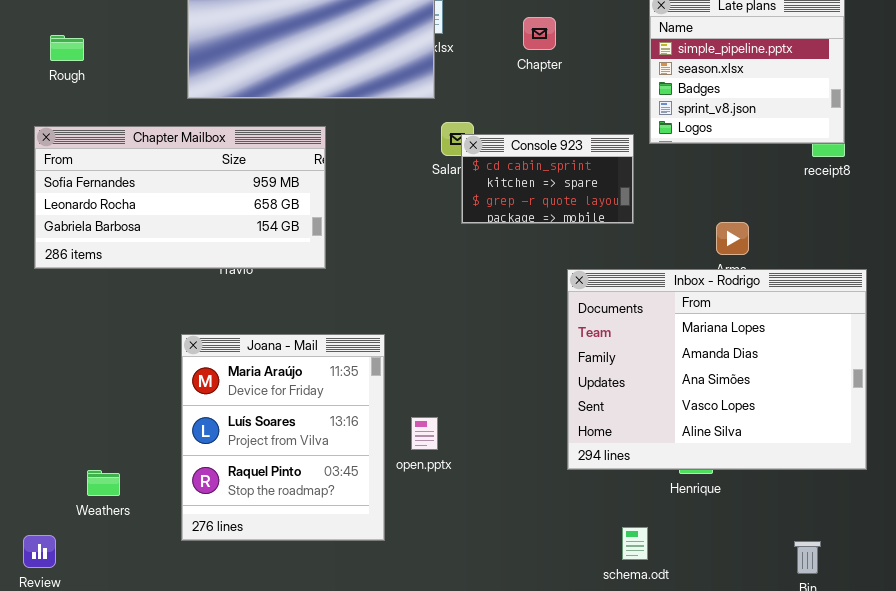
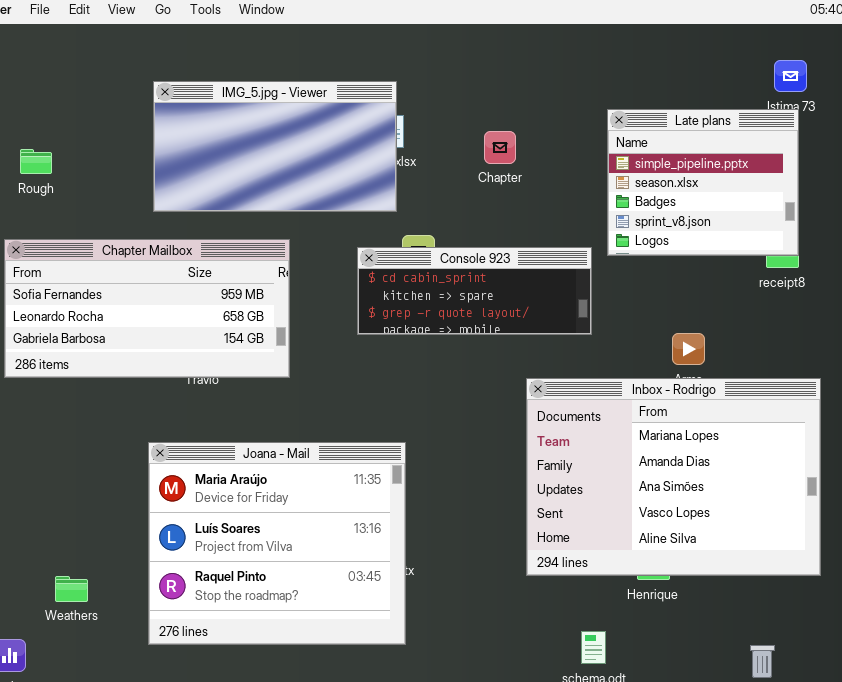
Console 923: [461,134,634,224] -> [357,247,592,335], resized
Joana - Mail: [181,334,385,541] -> [148,442,406,645], resized

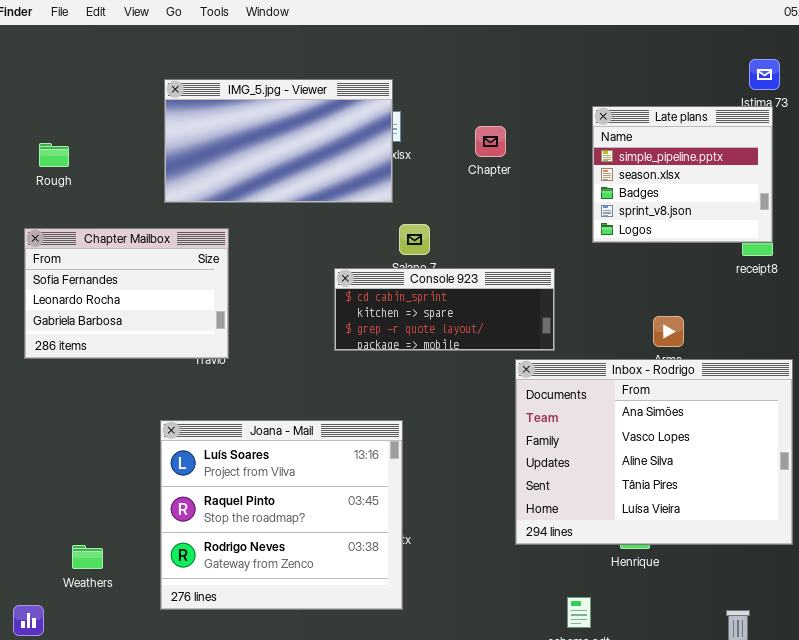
Chapter Mailbox: [4,239,290,378] -> [24,228,229,359], resized
Console 923: [357,247,592,335] -> [334,268,555,351], moved
Inbox - Rodrigo: [526,378,821,576] -> [515,359,793,545], scrolled down 2 rows
Joana - Mail: [148,442,406,645] -> [160,420,403,610], scrolled down 1 row

